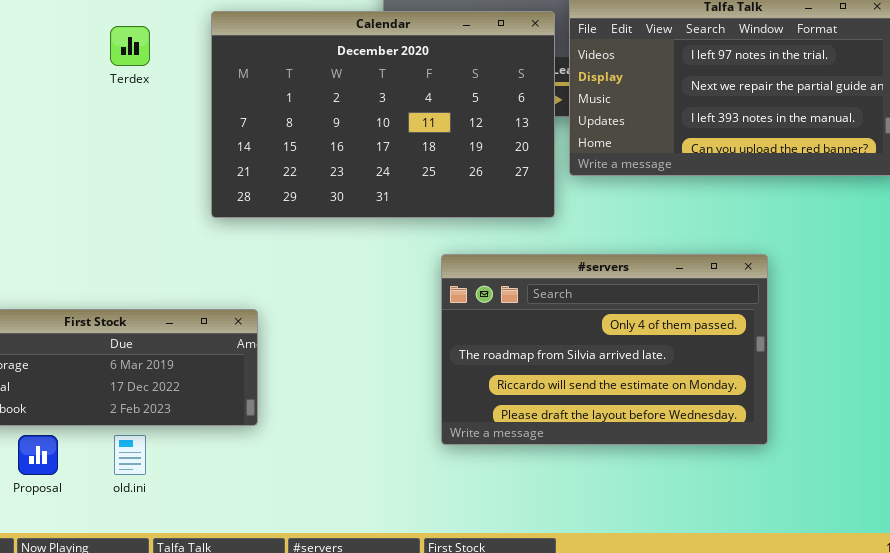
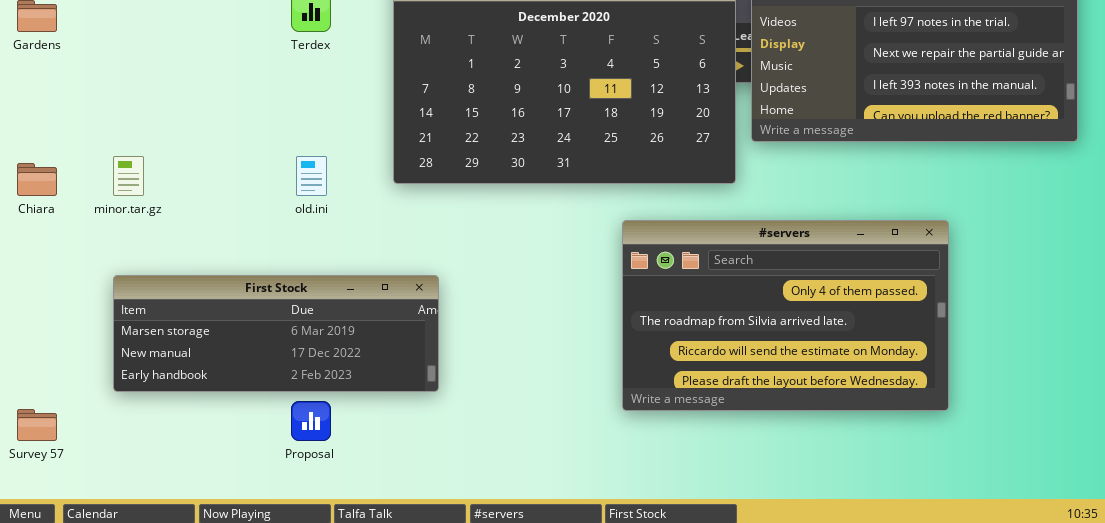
Proposal: [18,435,58,475] -> [291,401,331,441], moved
old.ini: [114,435,146,475] -> [296,156,327,196], moved

